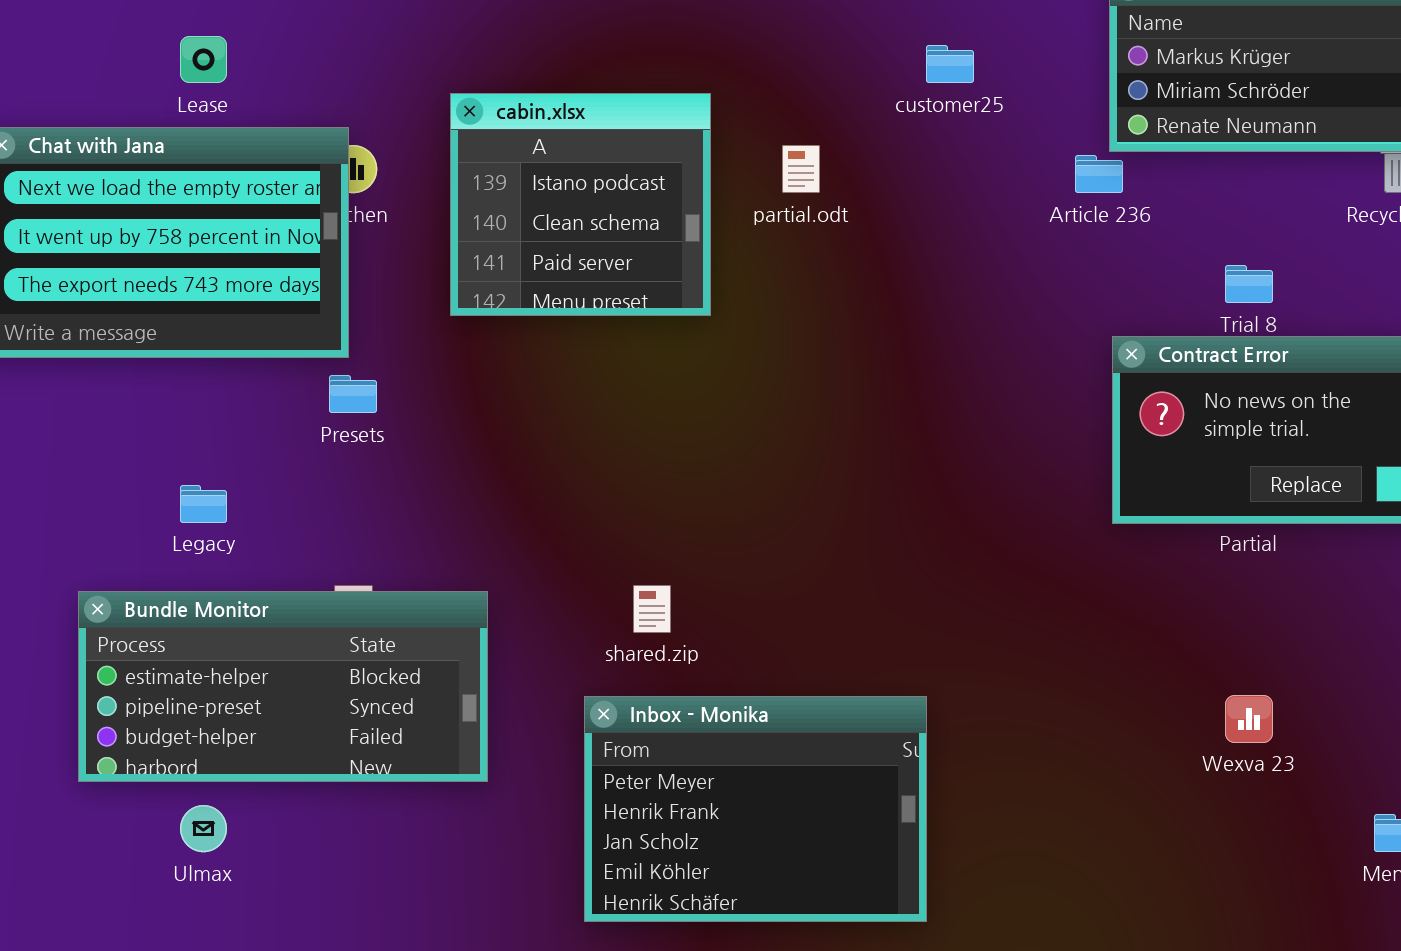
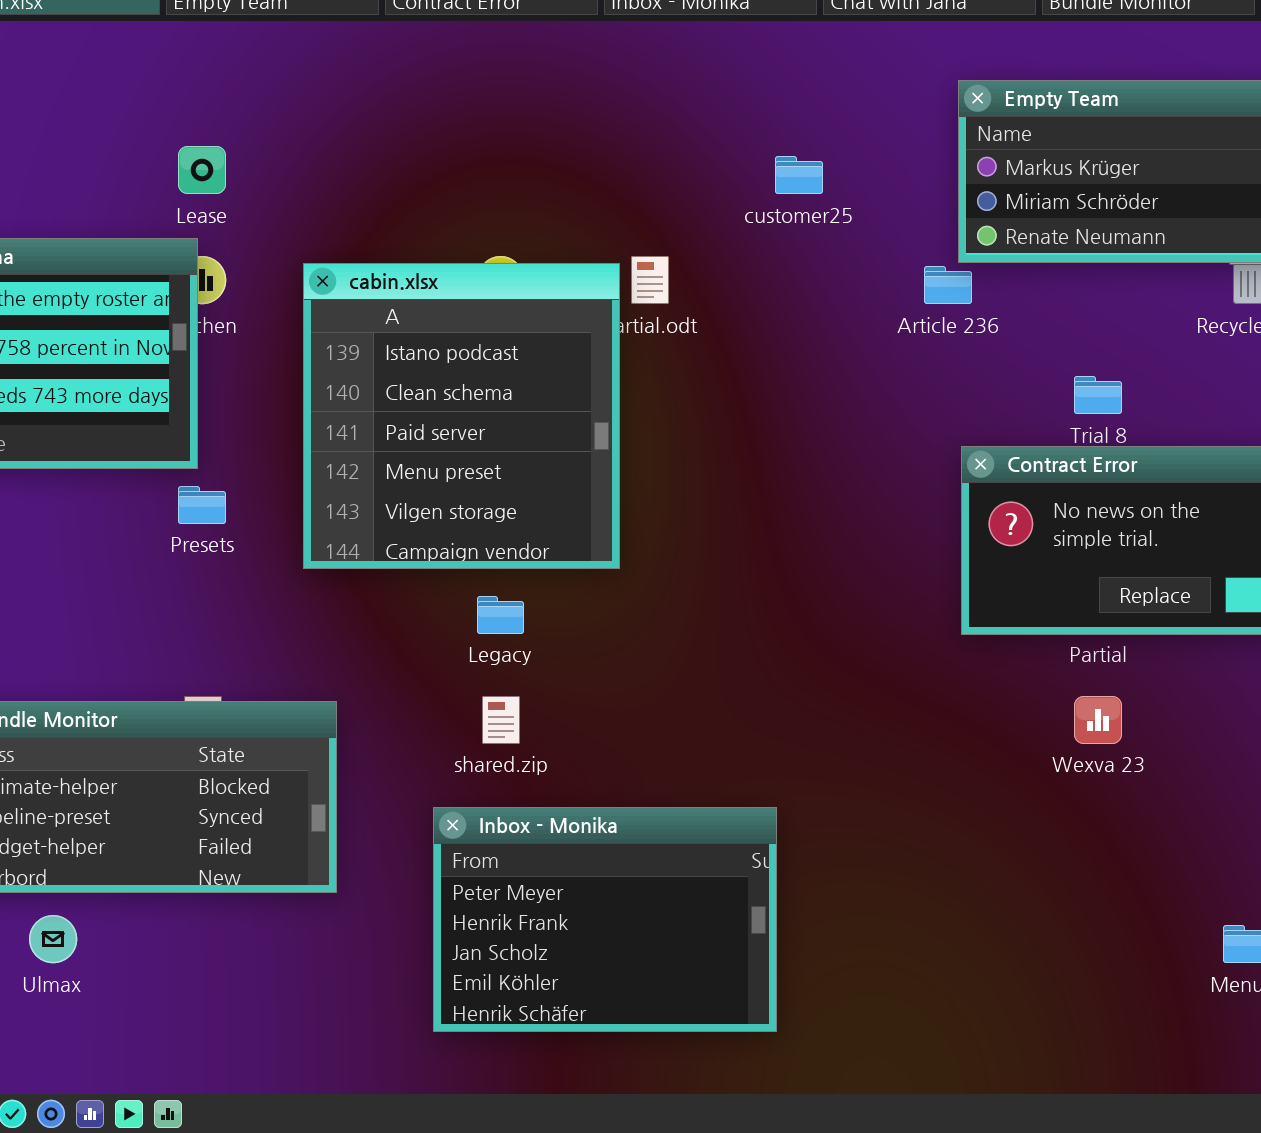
Lease: [180,36,227,83] -> [178,146,226,194], moved
cabin.xlsx: [450,93,711,316] -> [303,263,620,569], moved, resized
Legacy: [180,485,227,523] -> [477,596,524,634], moved
Wexva 23: [1225,695,1273,743] -> [1074,696,1122,744], moved

